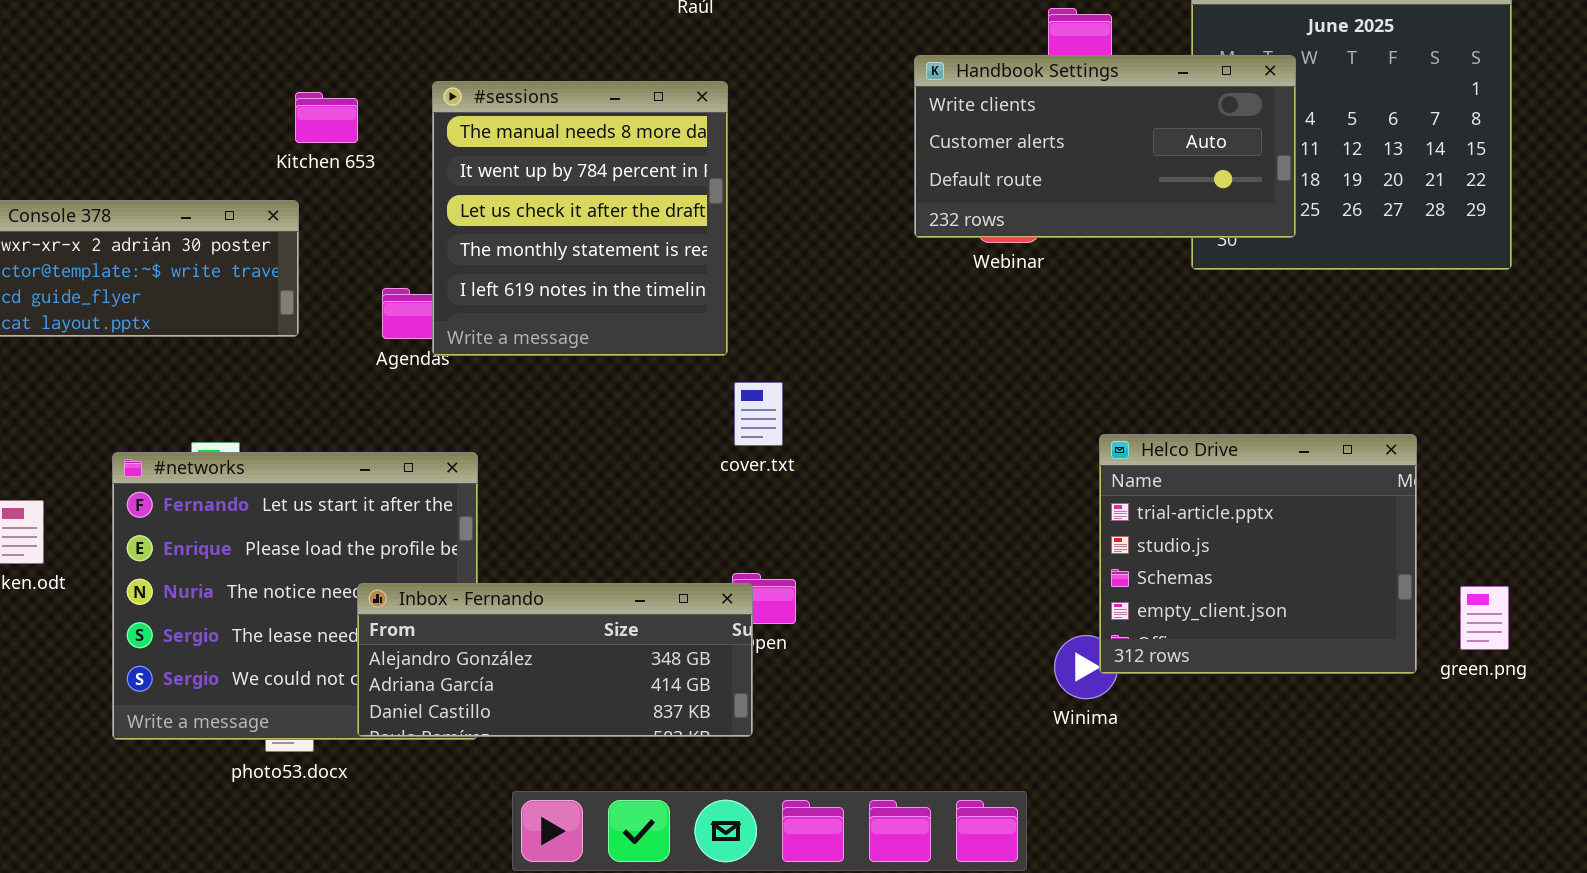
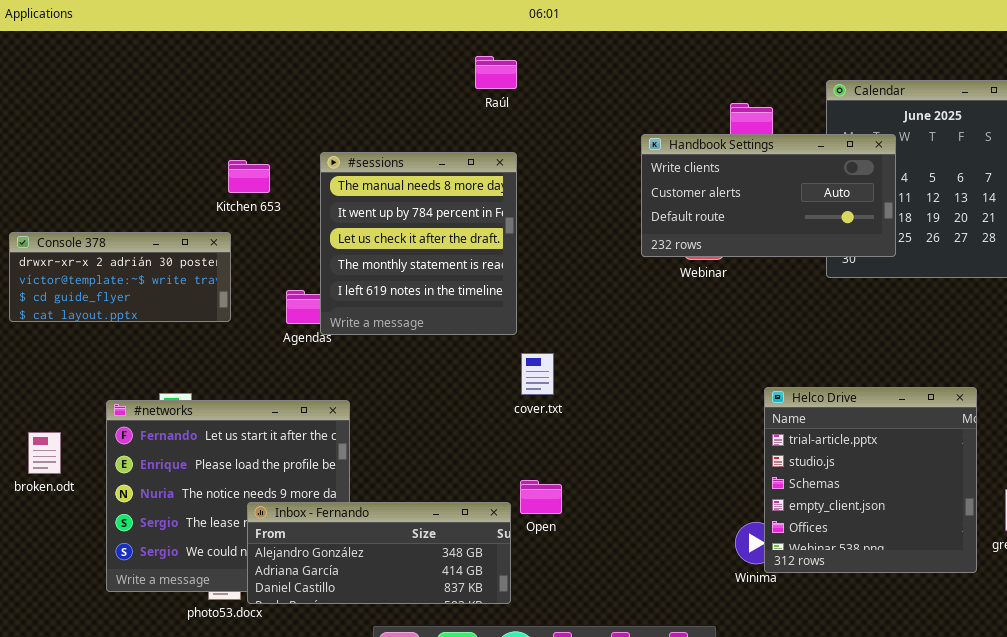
Helco Drive: [1099,434,1417,674] -> [764,387,977,573], resized
Inbox - Fernando: [357,583,753,737] -> [247,502,511,604], moved

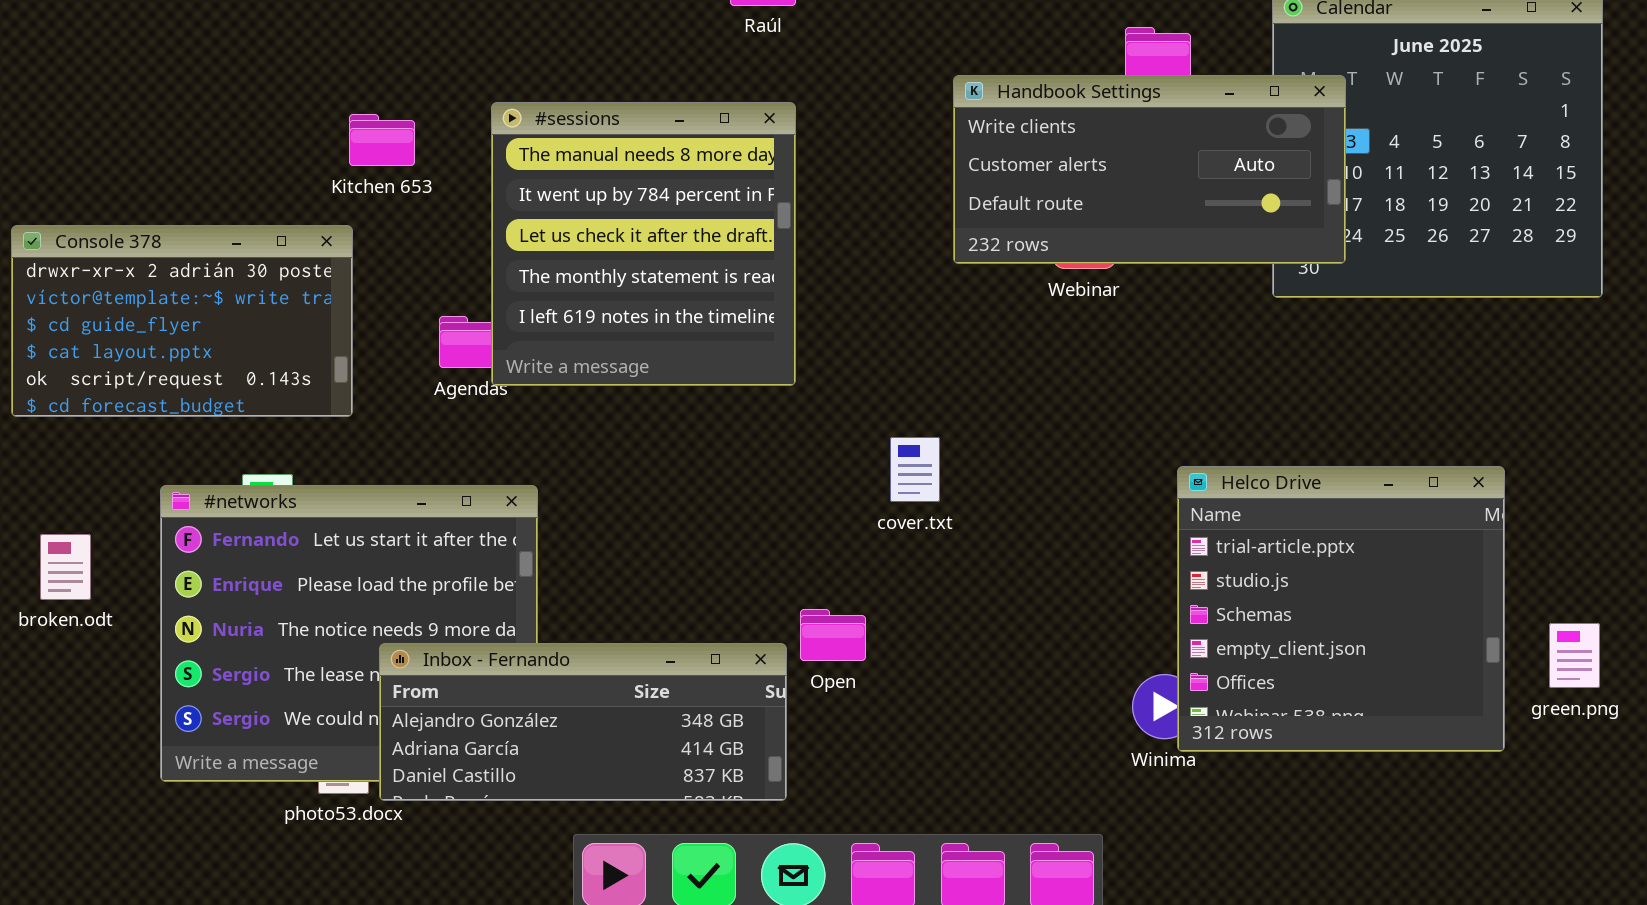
Handbook Settings: [641,134,896,257] -> [953,75,1346,264], moved
Console 378: [9,232,231,322] -> [11,225,353,417], resized
cover.txt: [521,353,554,395] -> [890,437,940,502], moved

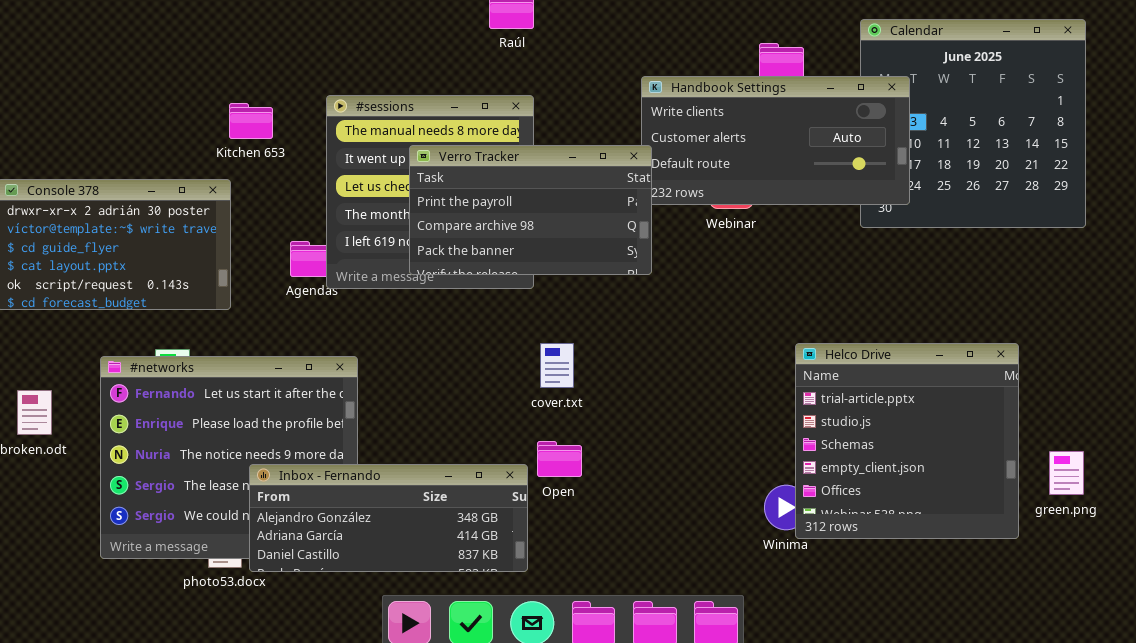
Verro Tracker: none -> [409,145,652,275], opened
cover.txt: [890,437,940,502] -> [540,343,574,388], moved

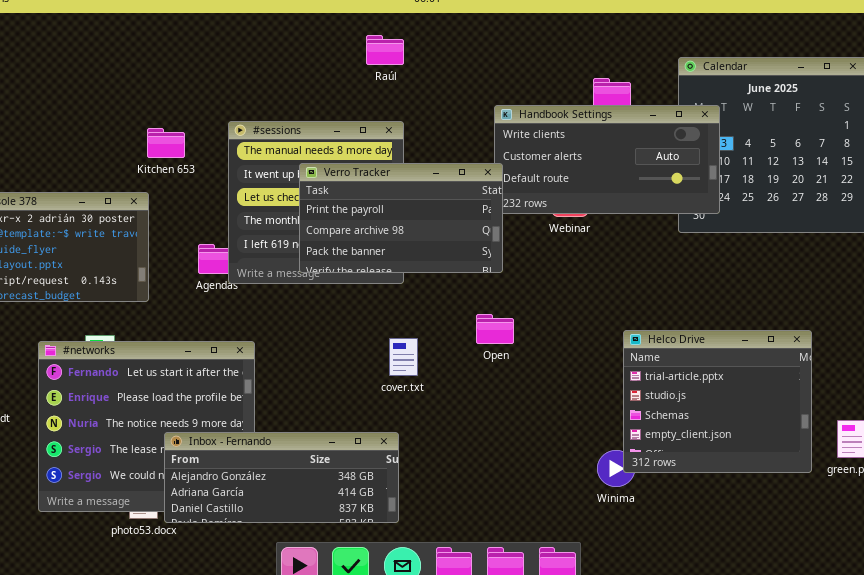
cover.txt: [540,343,574,388] -> [389,338,418,376], moved
Helco Drive: [795,343,1019,539] -> [623,330,812,473], resized
Open: [537,441,582,477] -> [476,314,514,344], moved

